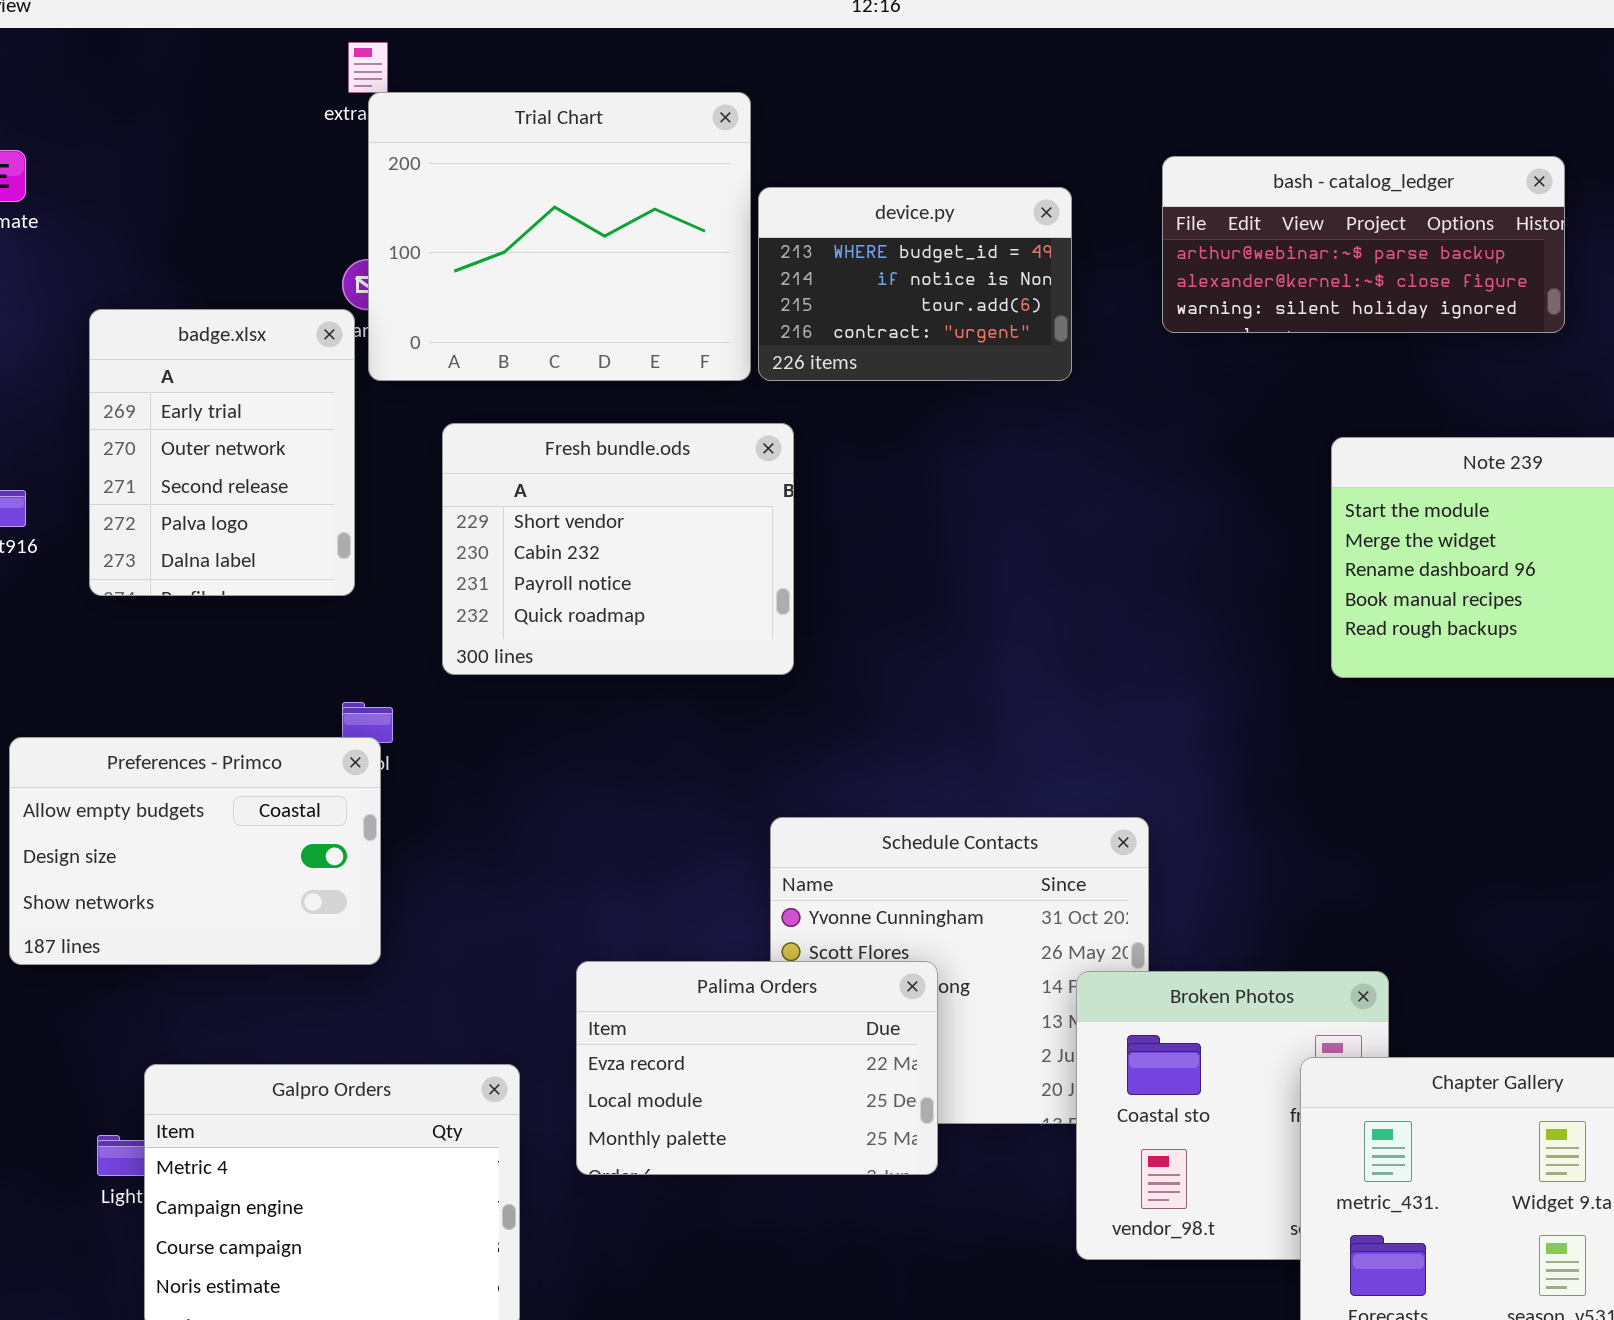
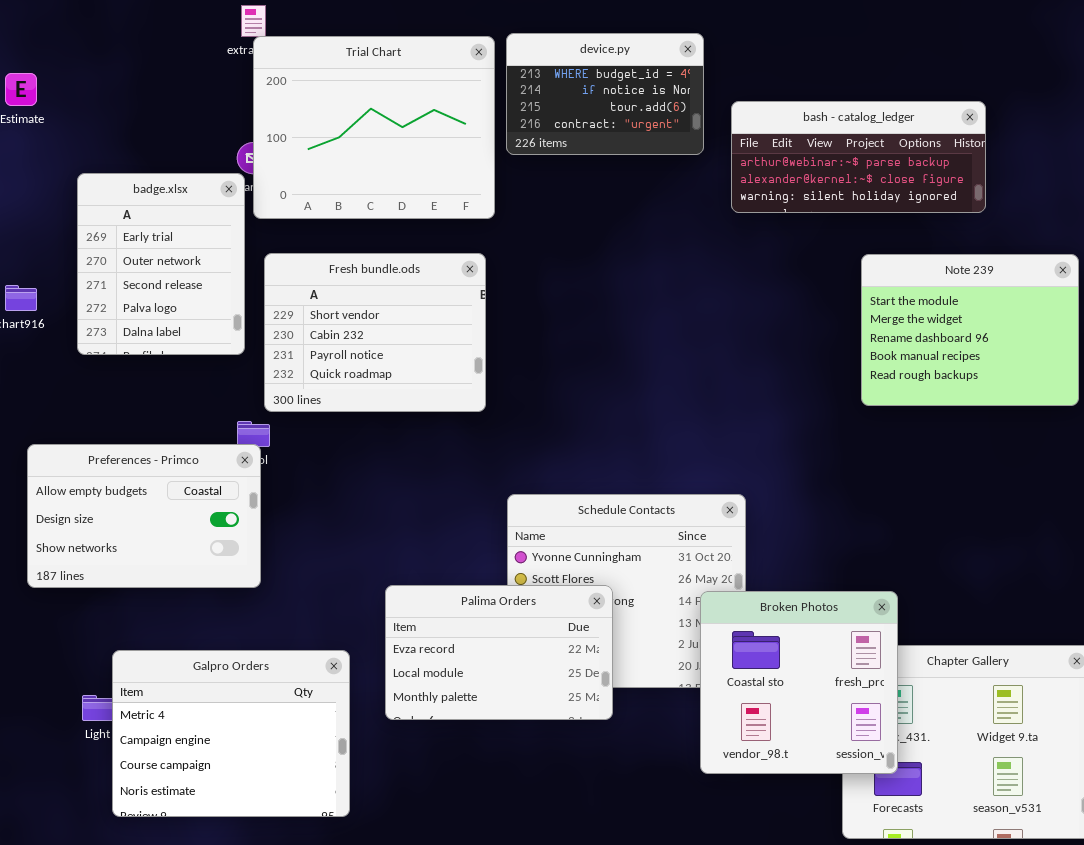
bash - catalog_ledger: [1162,156,1565,333] -> [731,101,986,213], moved
device.py: [758,187,1072,381] -> [506,33,704,155], moved
Fresh bundle.ods: [442,423,794,675] -> [264,253,486,412], moved
Broken Photos: [1076,971,1389,1260] -> [700,591,898,774], raised

